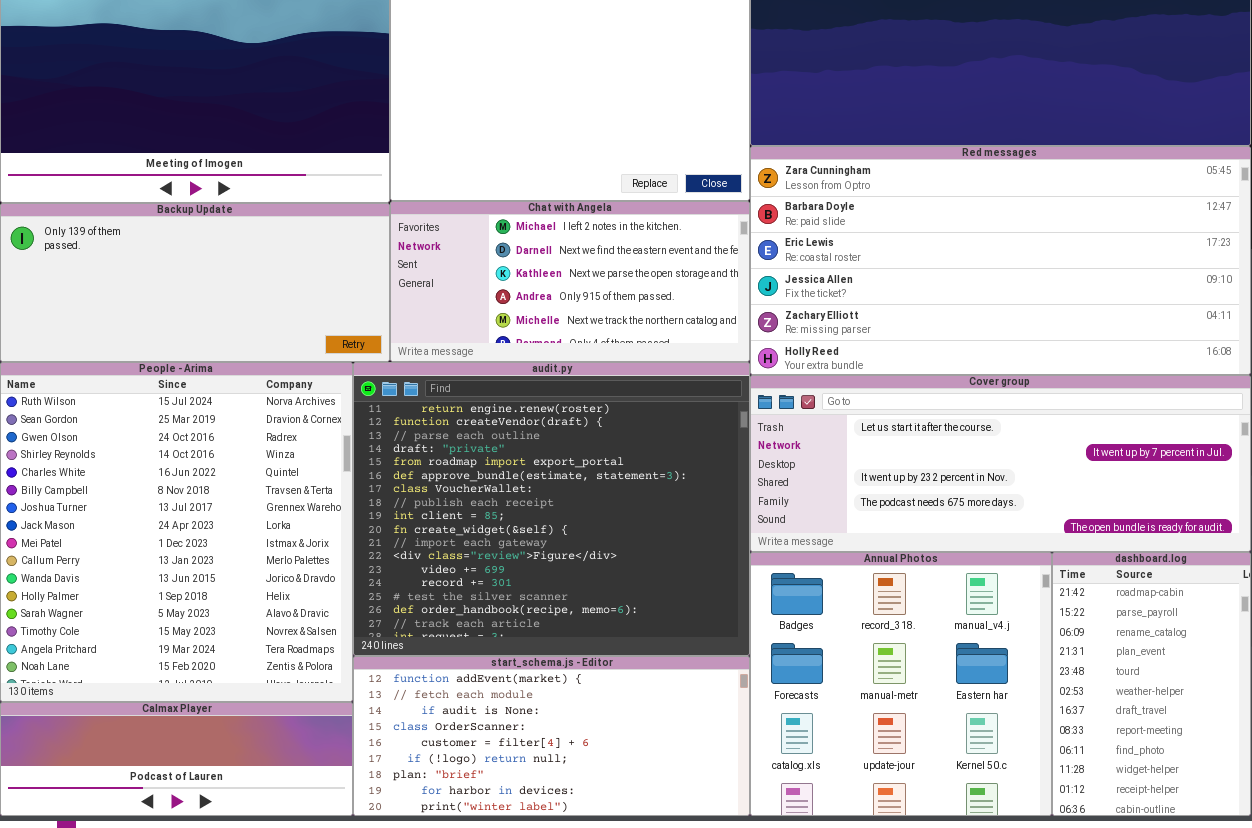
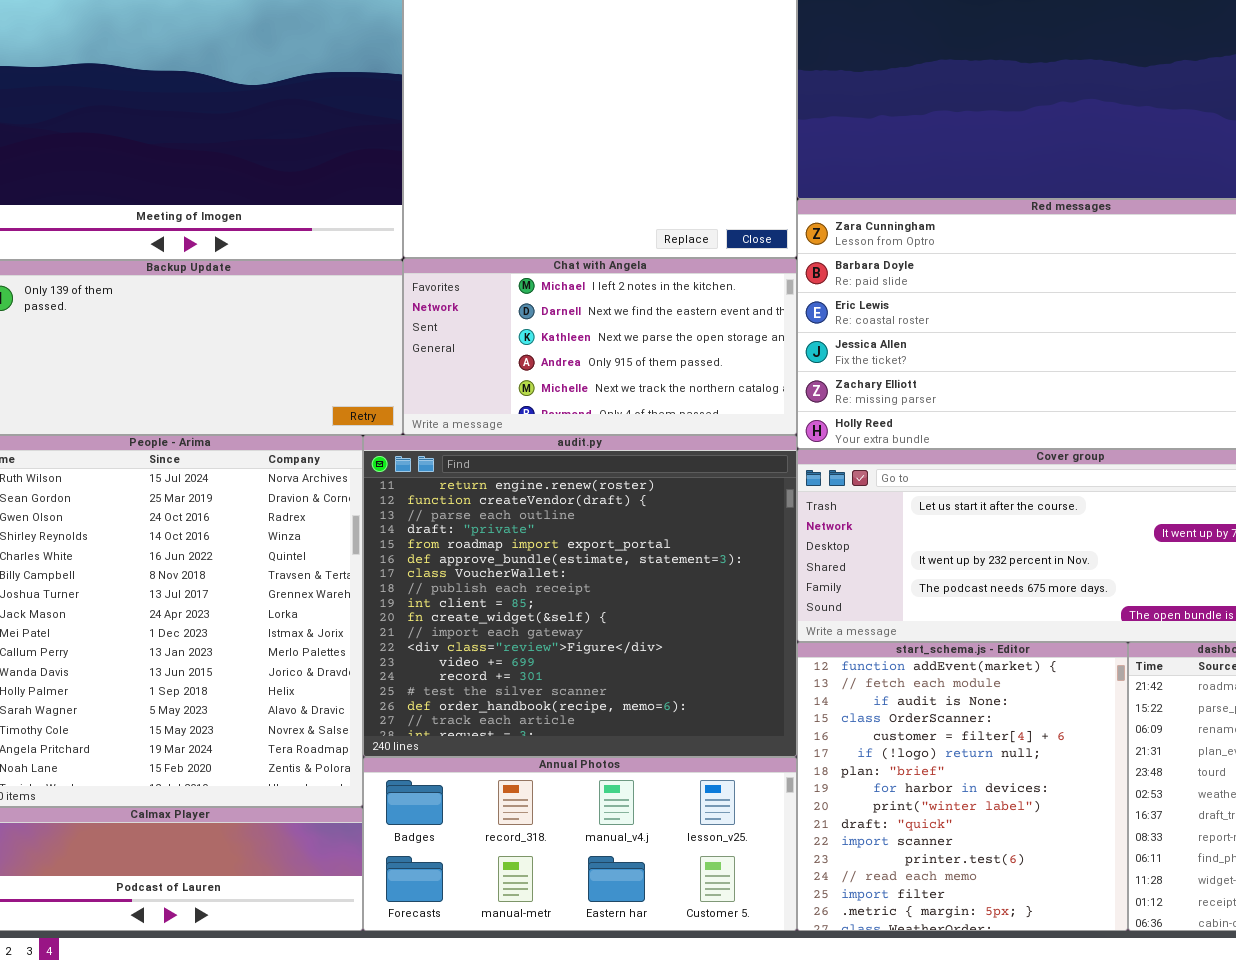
Annual Photos: [750,552,1052,816] -> [363,757,797,931], moved, resized
start_schema.js - Editor: [353,656,750,816] -> [797,642,1128,931], moved, resized

